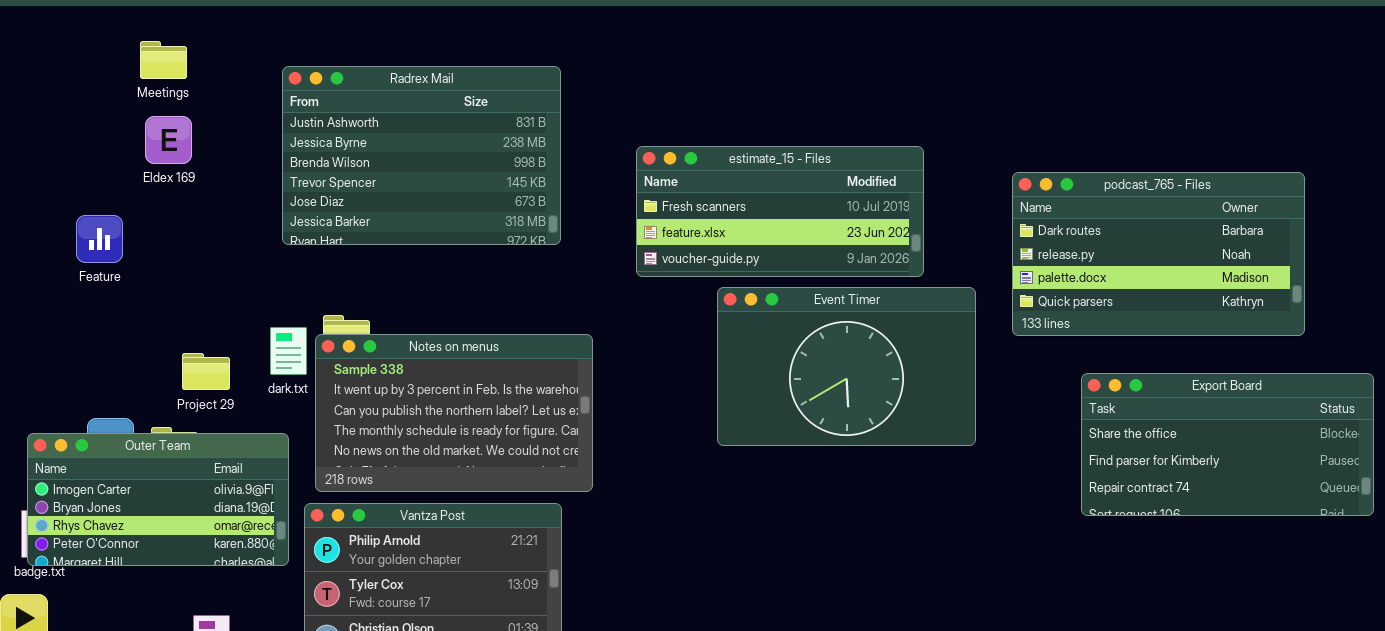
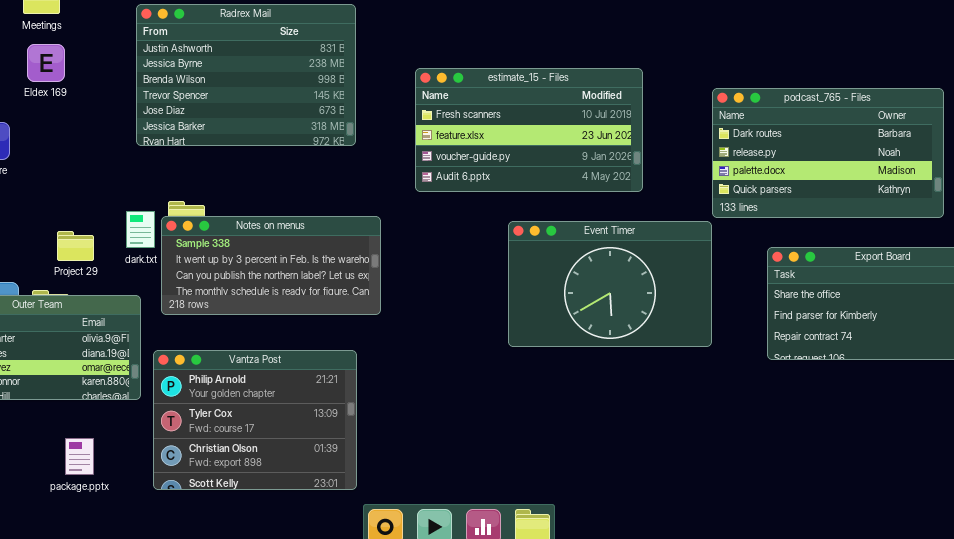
estimate_15 - Files: [636,146,924,277] -> [415,68,643,192], resized
Event Timer: [717,287,976,446] -> [508,221,712,347], moved
Notes on menus: [315,334,593,492] -> [161,216,381,315], resized

